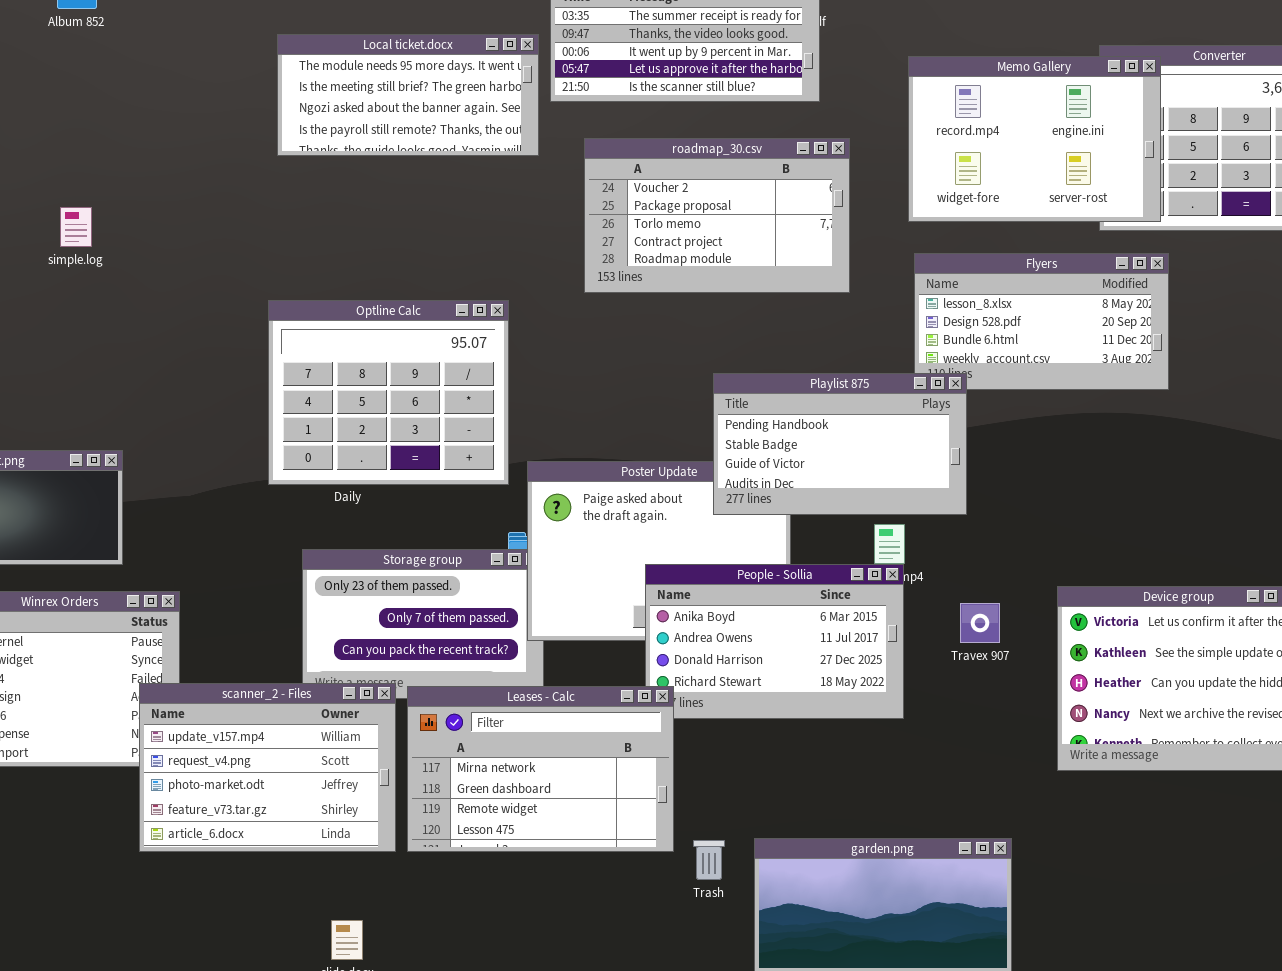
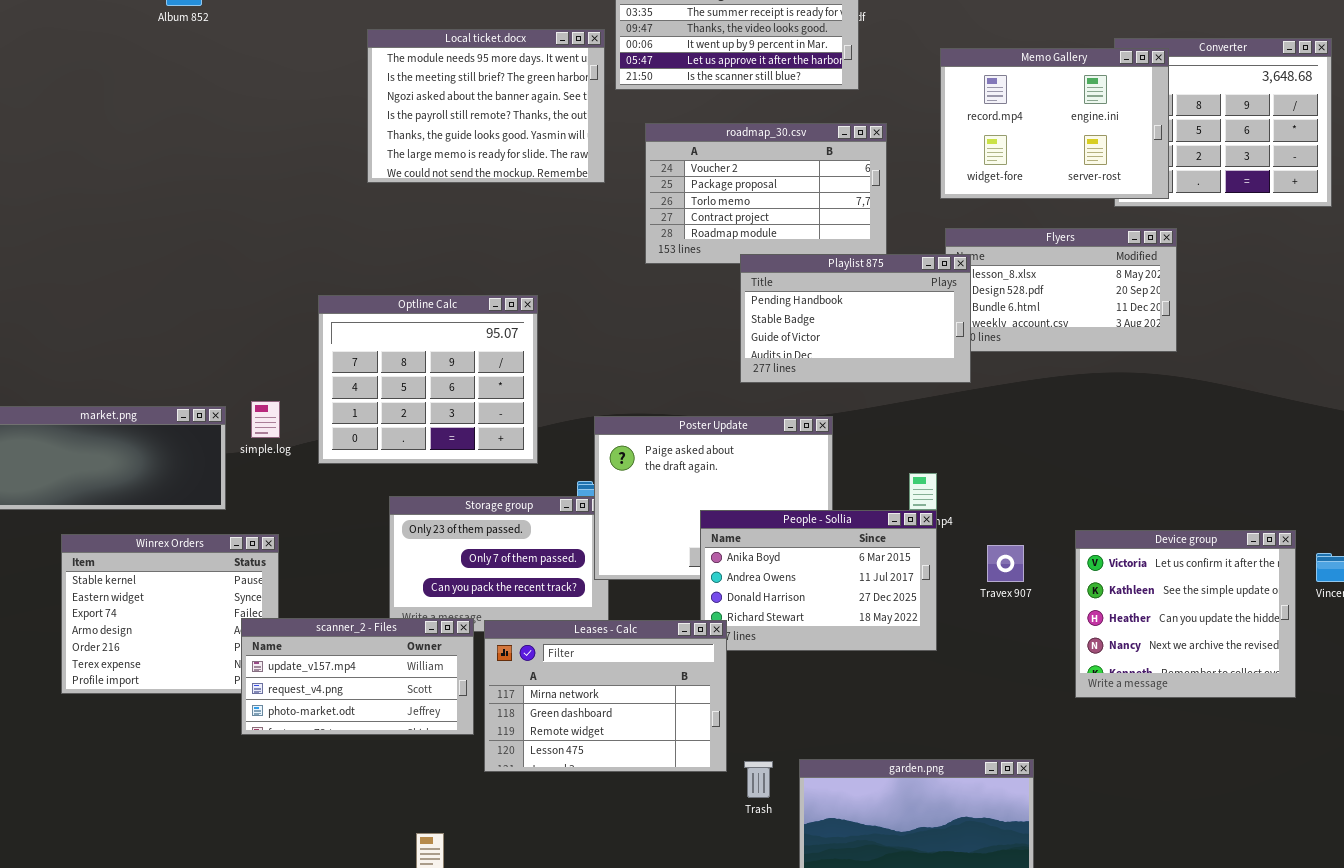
Local ticket.docx: [277,34,539,156] -> [367,29,605,183], resized
simple.log: [60,207,92,247] -> [251,401,280,438], moved
Optline Calc: [268,300,509,485] -> [318,295,538,464], moved
Playlist 875: [713,373,967,515] -> [740,254,971,383], moved
scanner_2 - Files: [139,683,396,852] -> [241,618,474,735], resized

